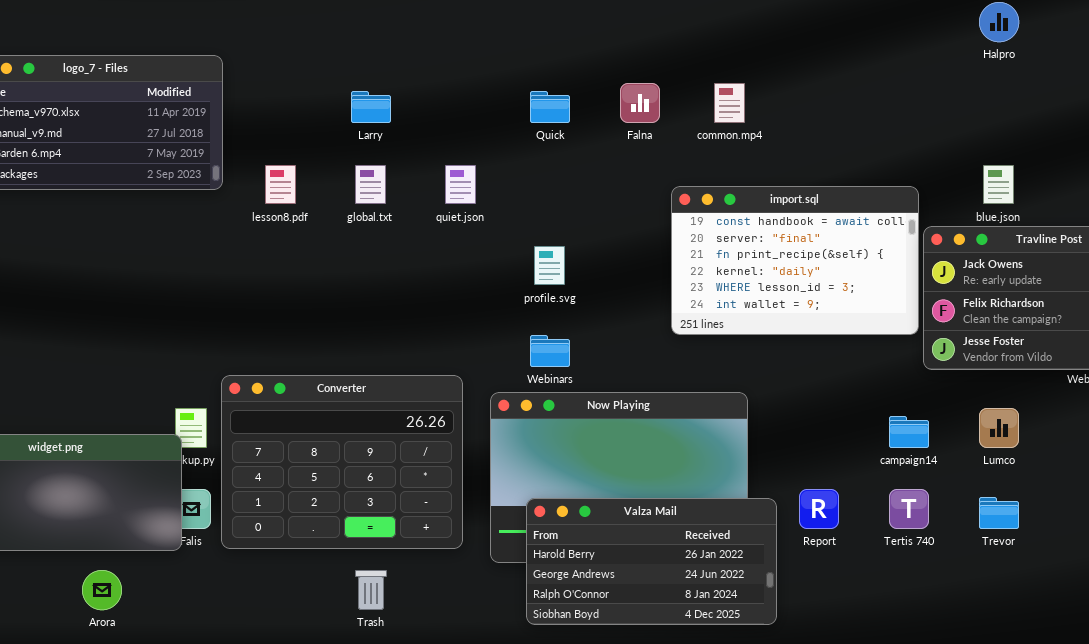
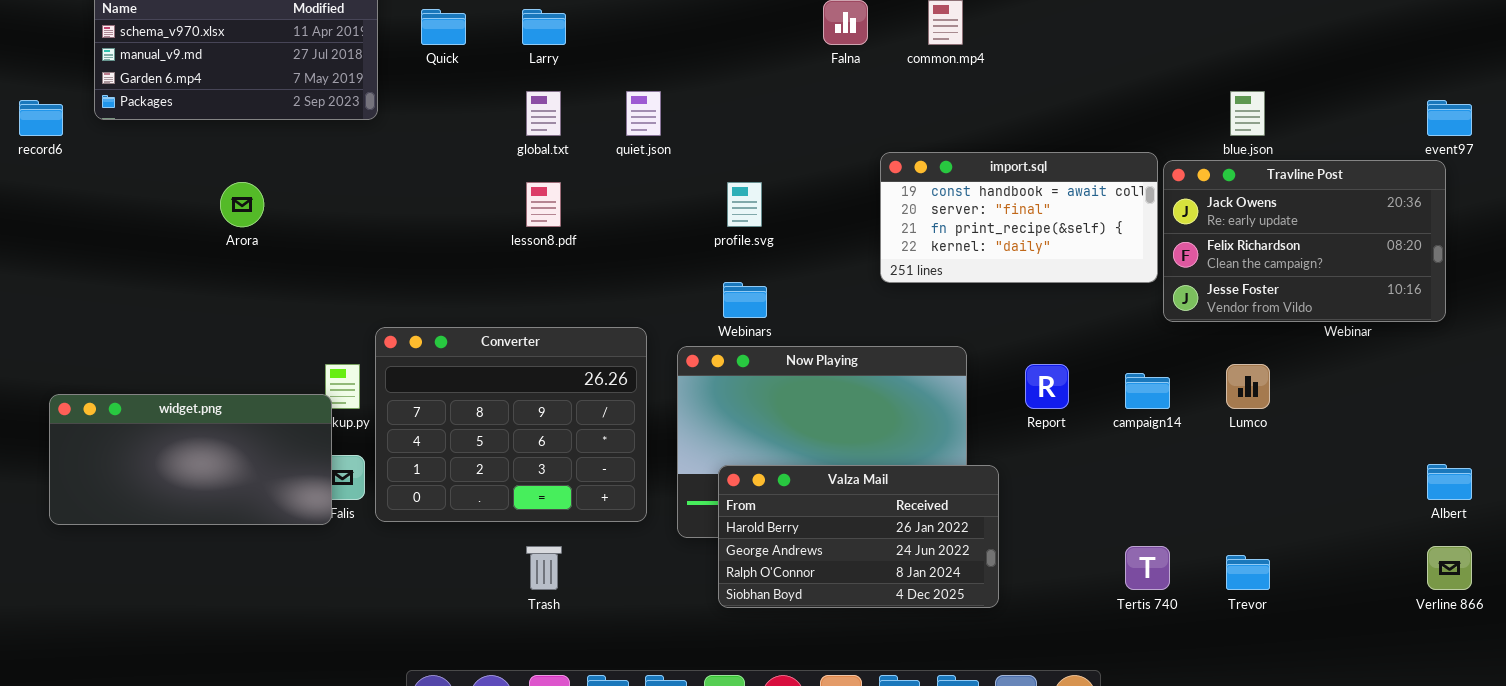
Quick: [530,91,570,123] -> [421,9,466,45], moved
lesson8.pdf: [265,165,296,204] -> [526,182,561,227], moved
import.sql: [671,186,919,335] -> [880,152,1158,283], resized
Report: [799,489,839,529] -> [1025,364,1069,409], moved
Tertis 740: [889,489,929,529] -> [1125,546,1170,590], moved
Trevor: [979,497,1019,529] -> [1226,555,1270,590], moved
Arora: [82,570,122,610] -> [220,182,264,227], moved

